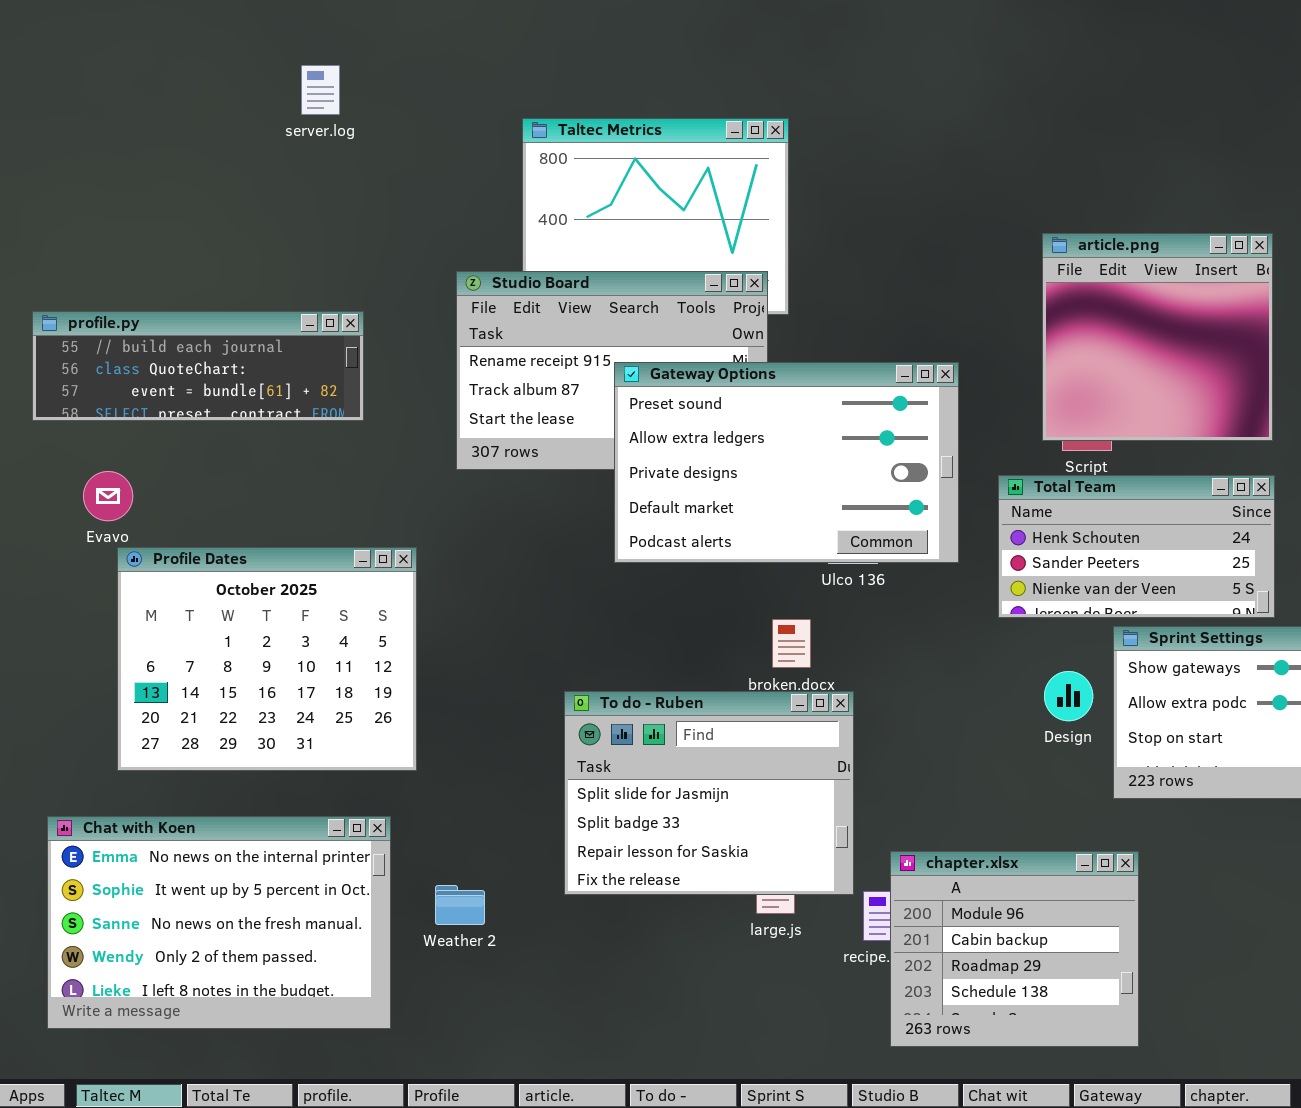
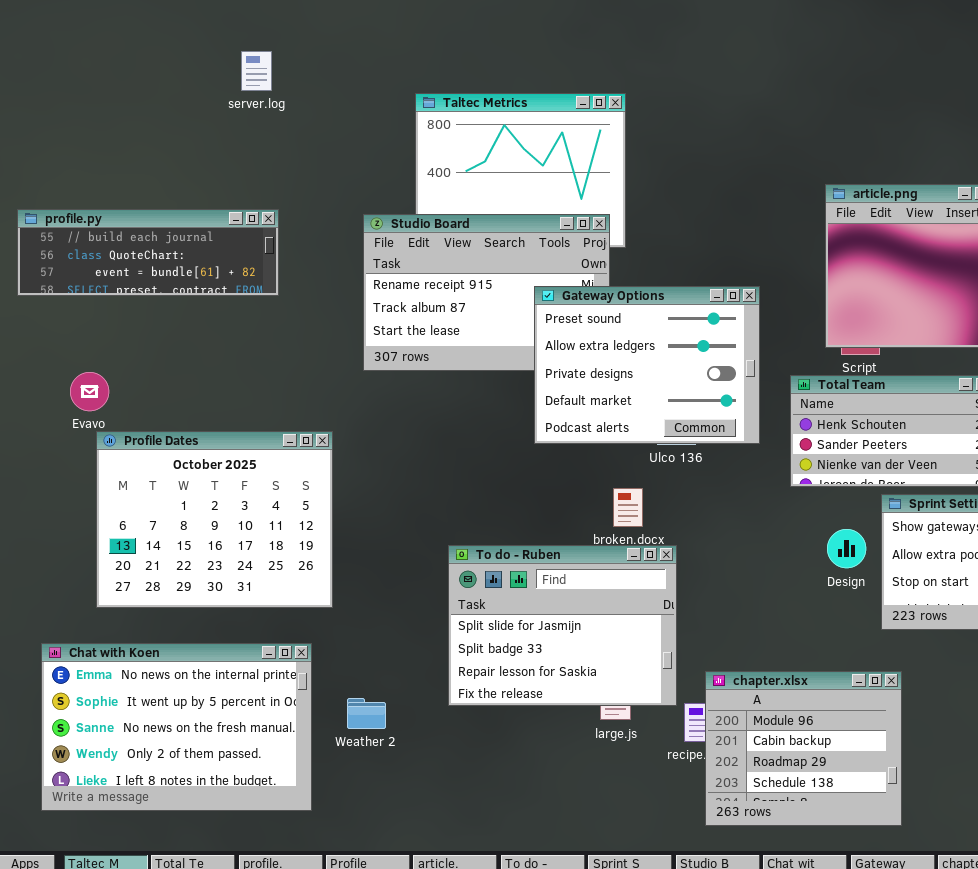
profile.py: [32,311,364,421] -> [17,209,279,296], moved
Gateway Options: [614,362,959,563] -> [534,286,760,444], resized

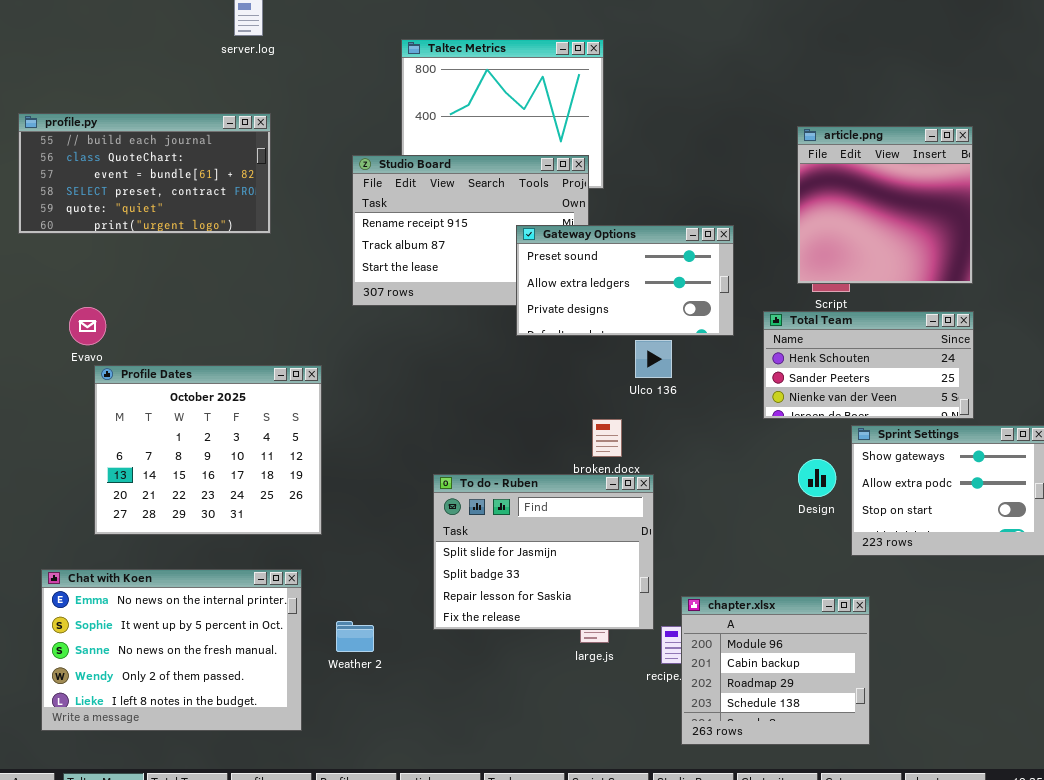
profile.py: [17,209,279,296] -> [18,113,271,234], resized
Gateway Options: [534,286,760,444] -> [516,225,734,336], resized

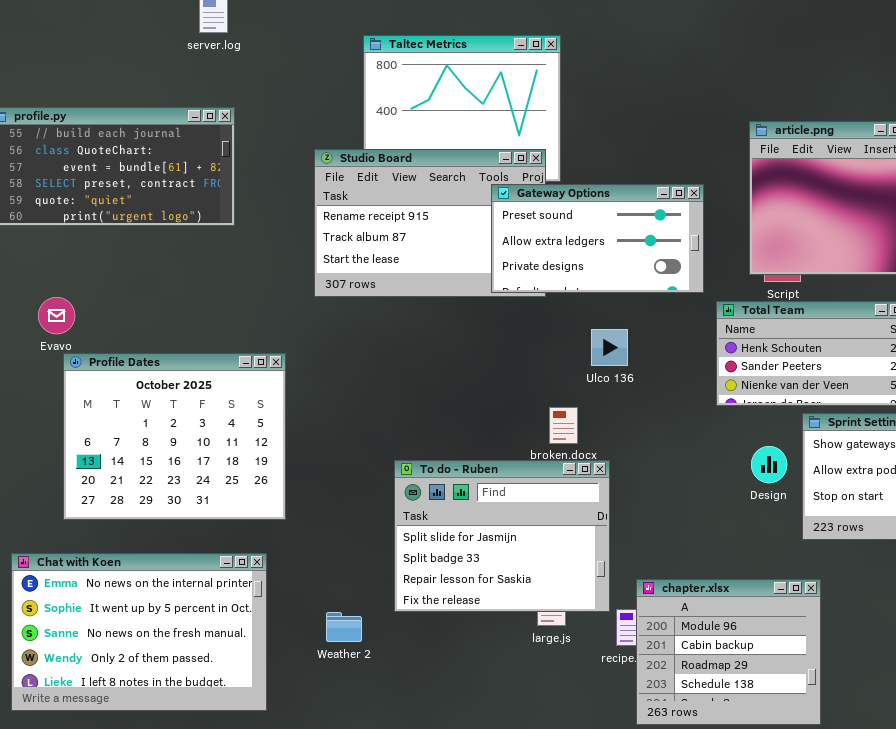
Gateway Options: [516,225,734,336] -> [491,184,704,293], moved
Weather 2: [336,621,374,652] -> [326,612,362,642], moved

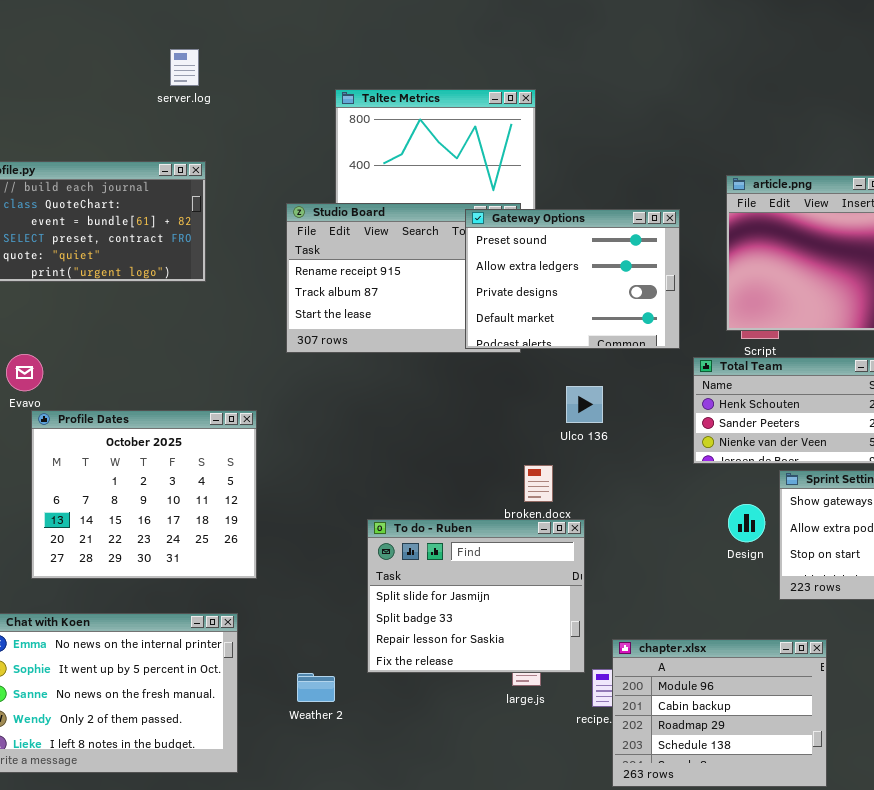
Gateway Options: [491,184,704,293] -> [465,209,680,349], resized
chapter.xlsx: [636,579,821,725] -> [612,639,827,787], resized

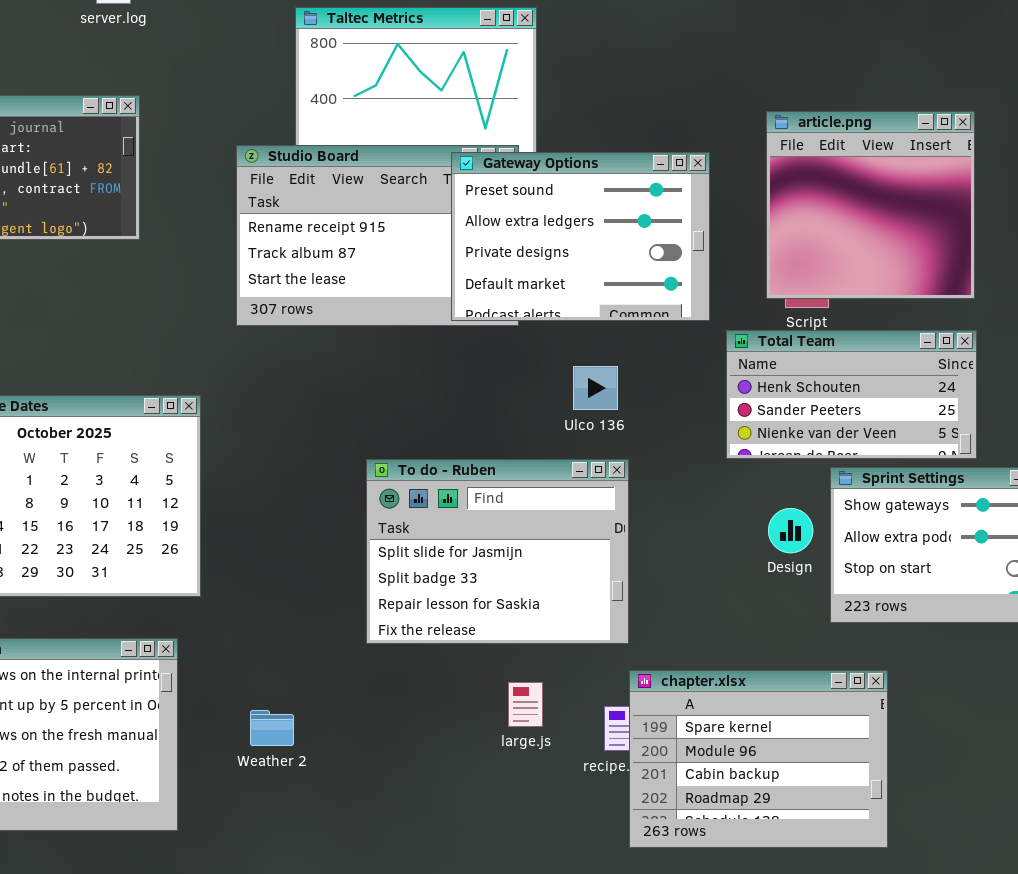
To do - Ruben: [367,519,585,673] -> [366,459,629,644], moved
chapter.xlsx: [612,639,827,787] -> [629,670,888,848], scrolled up 1 row

